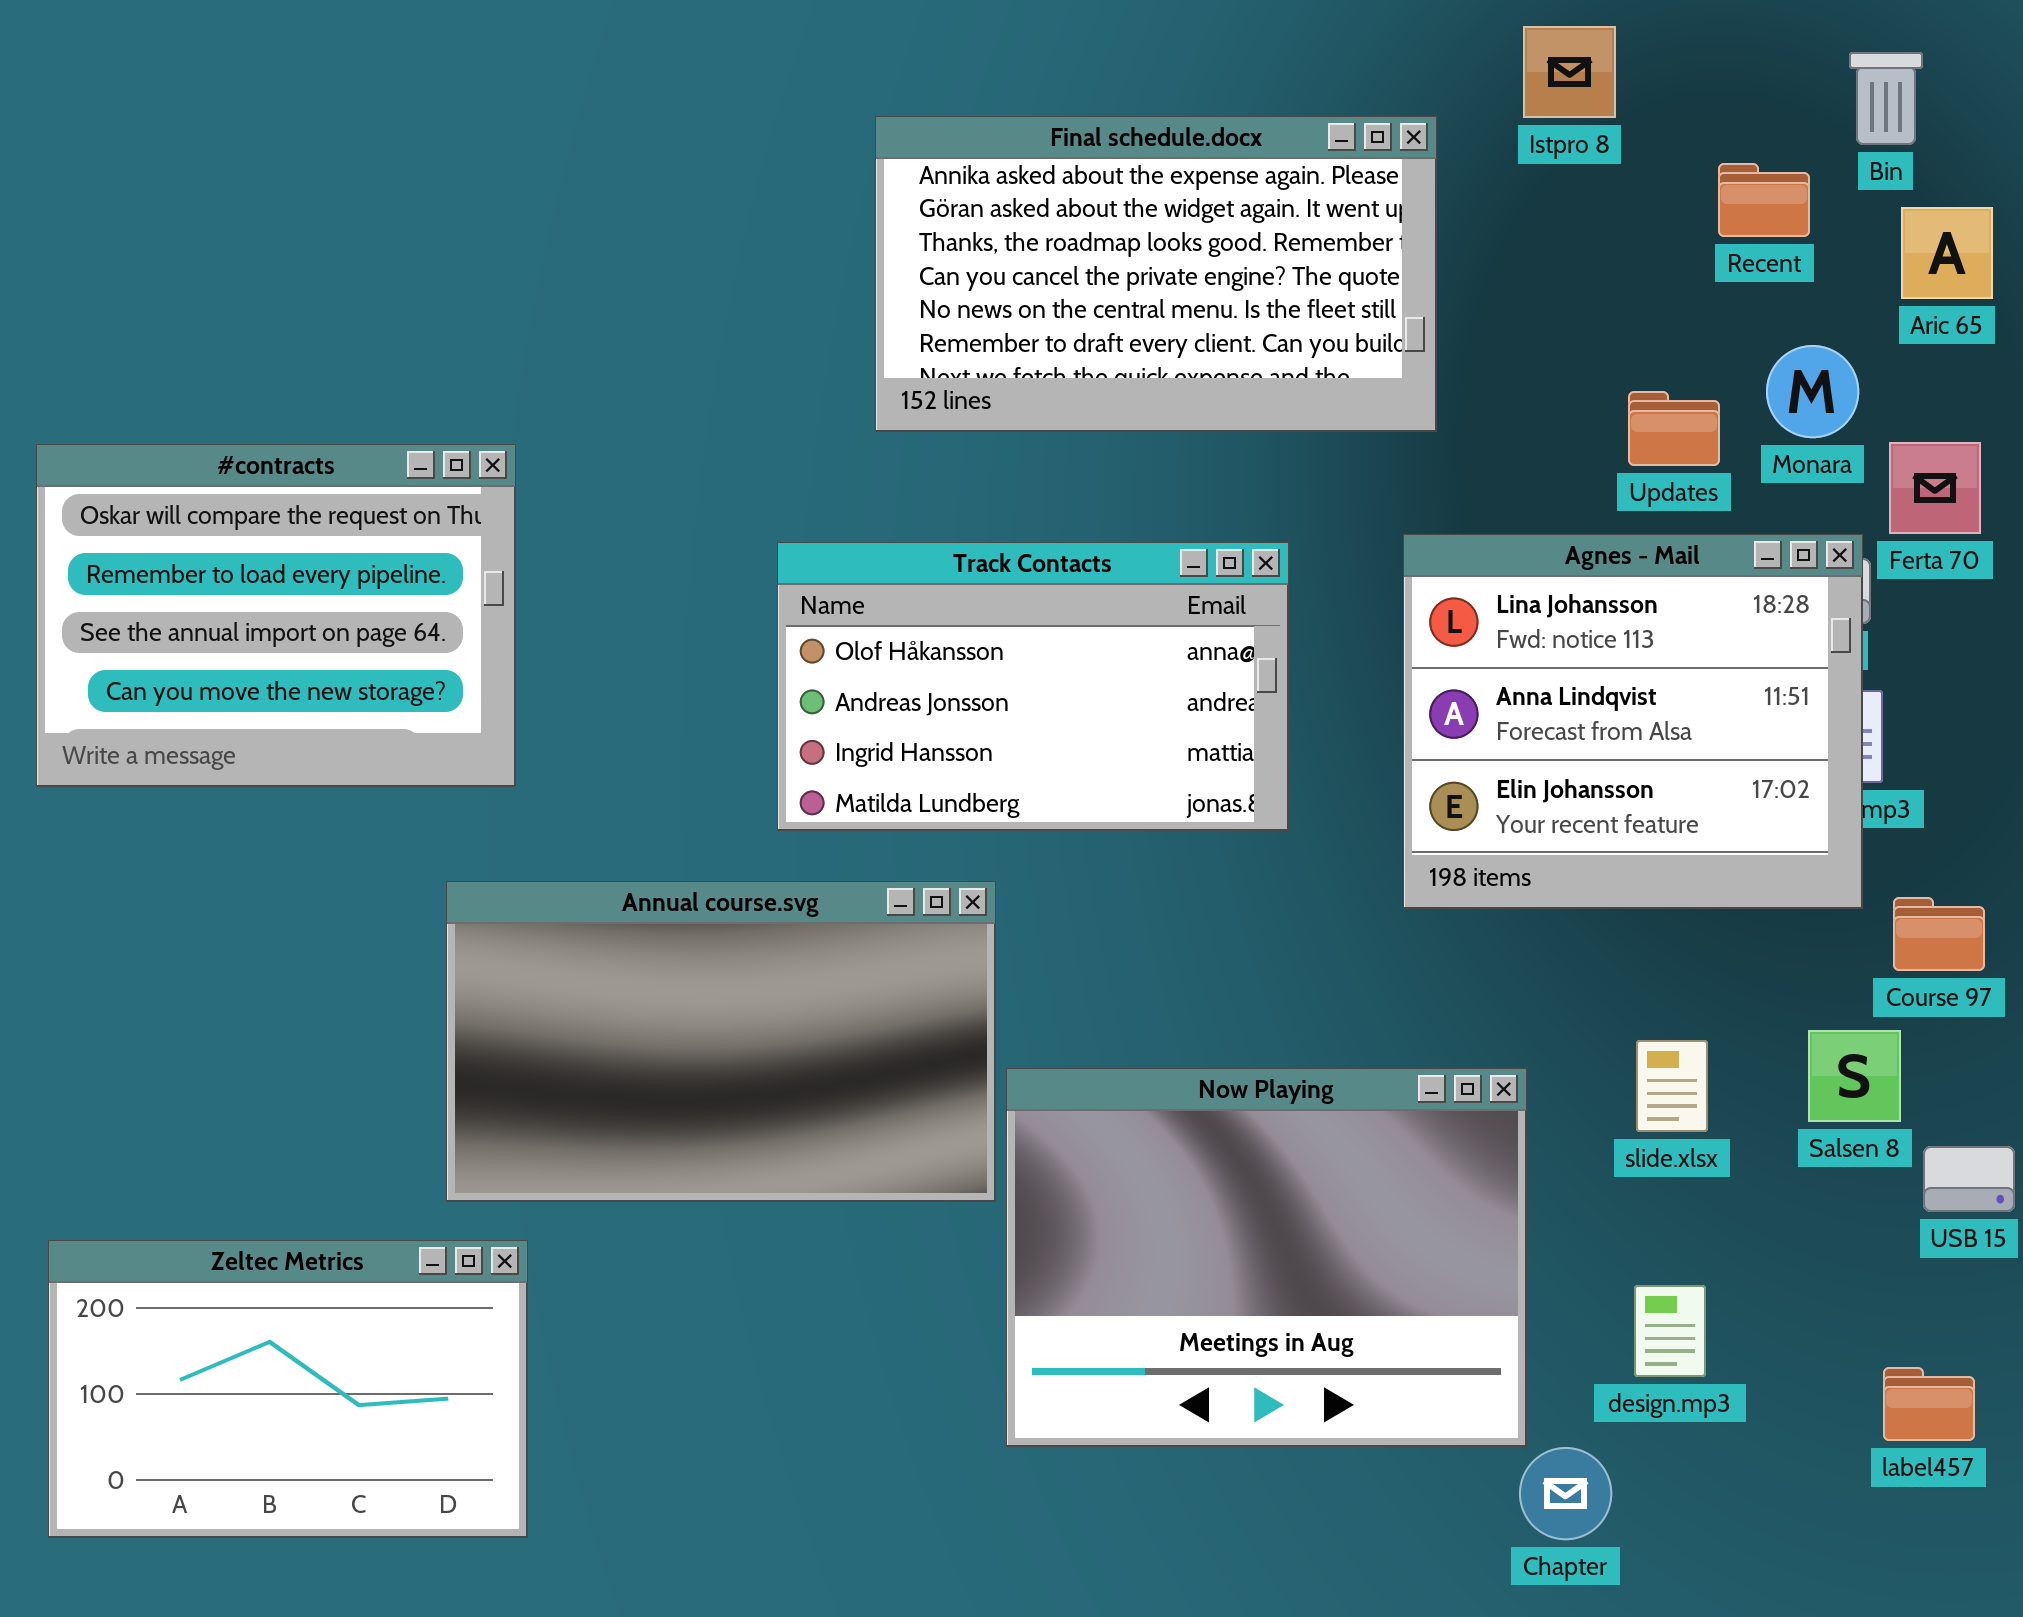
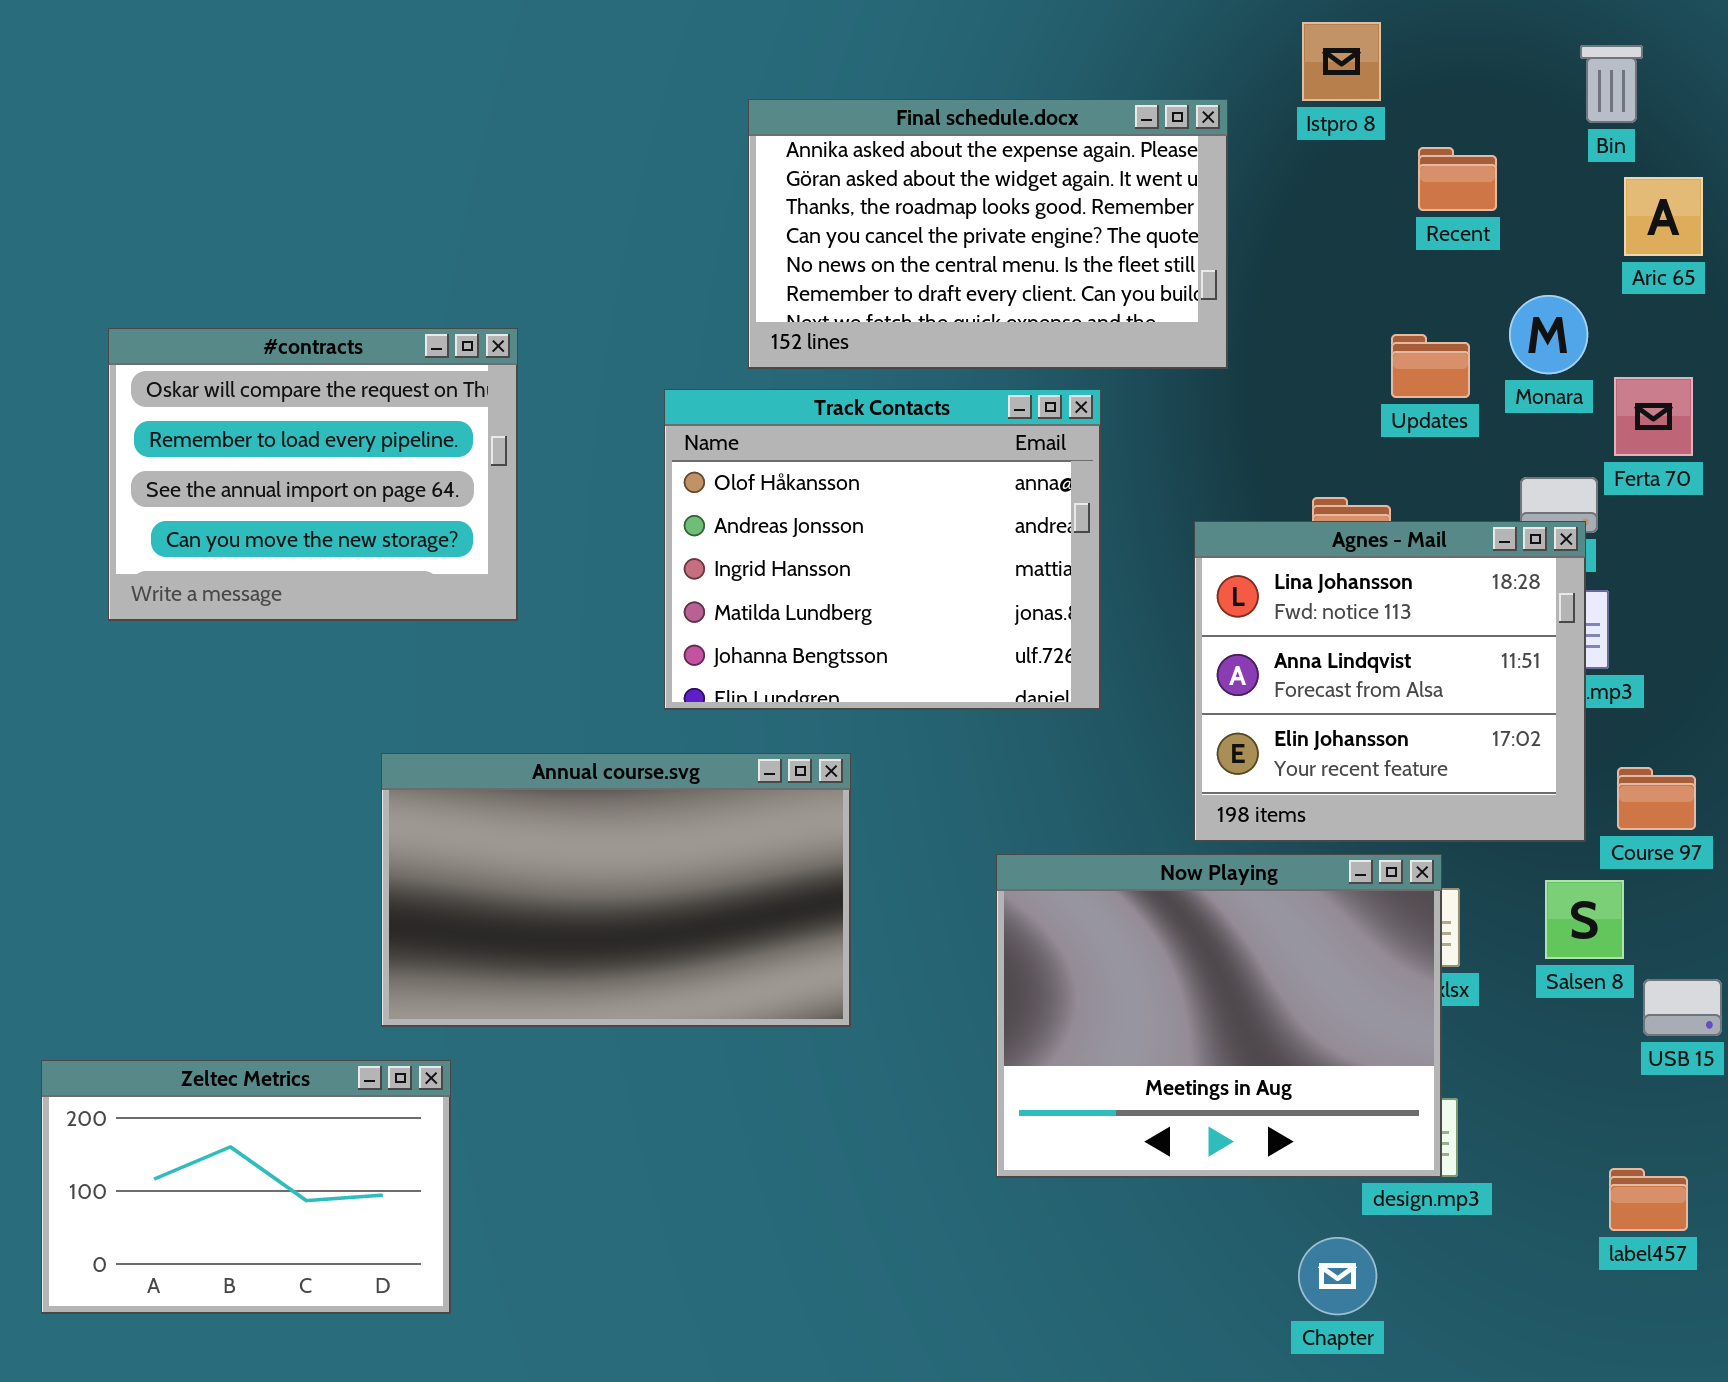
Recent: [1718,163,1810,237] -> [1418,147,1497,211], moved
#contracts: [36,444,516,787] -> [108,328,518,621], moved
Agnes - Mail: [1403,534,1863,909] -> [1194,521,1586,842], moved
Track Contacts: [777,542,1289,831] -> [664,389,1101,710], resized
Now Playing: [1006,1068,1527,1447] -> [996,854,1442,1178], moved

